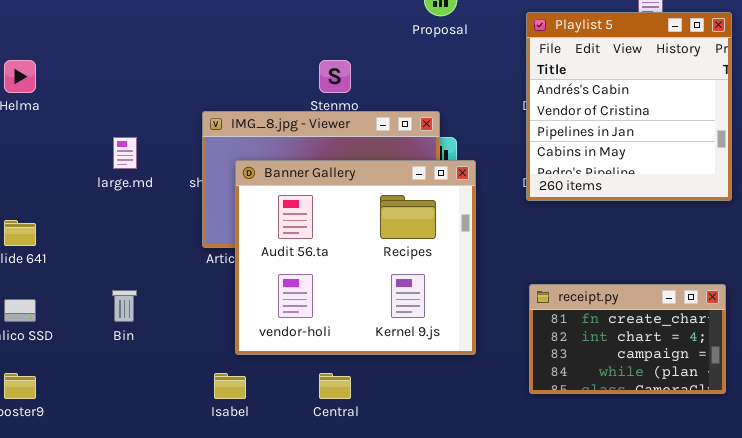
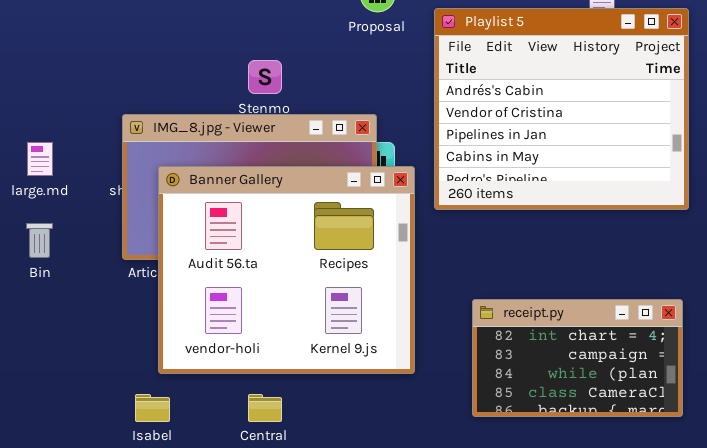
Playlist 5: [526,12,732,201] -> [434,8,689,210], resized
receipt.py: [529,284,726,394] -> [472,299,683,417], scrolled down 1 row
Bin: [112,290,137,322] -> [26,223,53,258], moved

